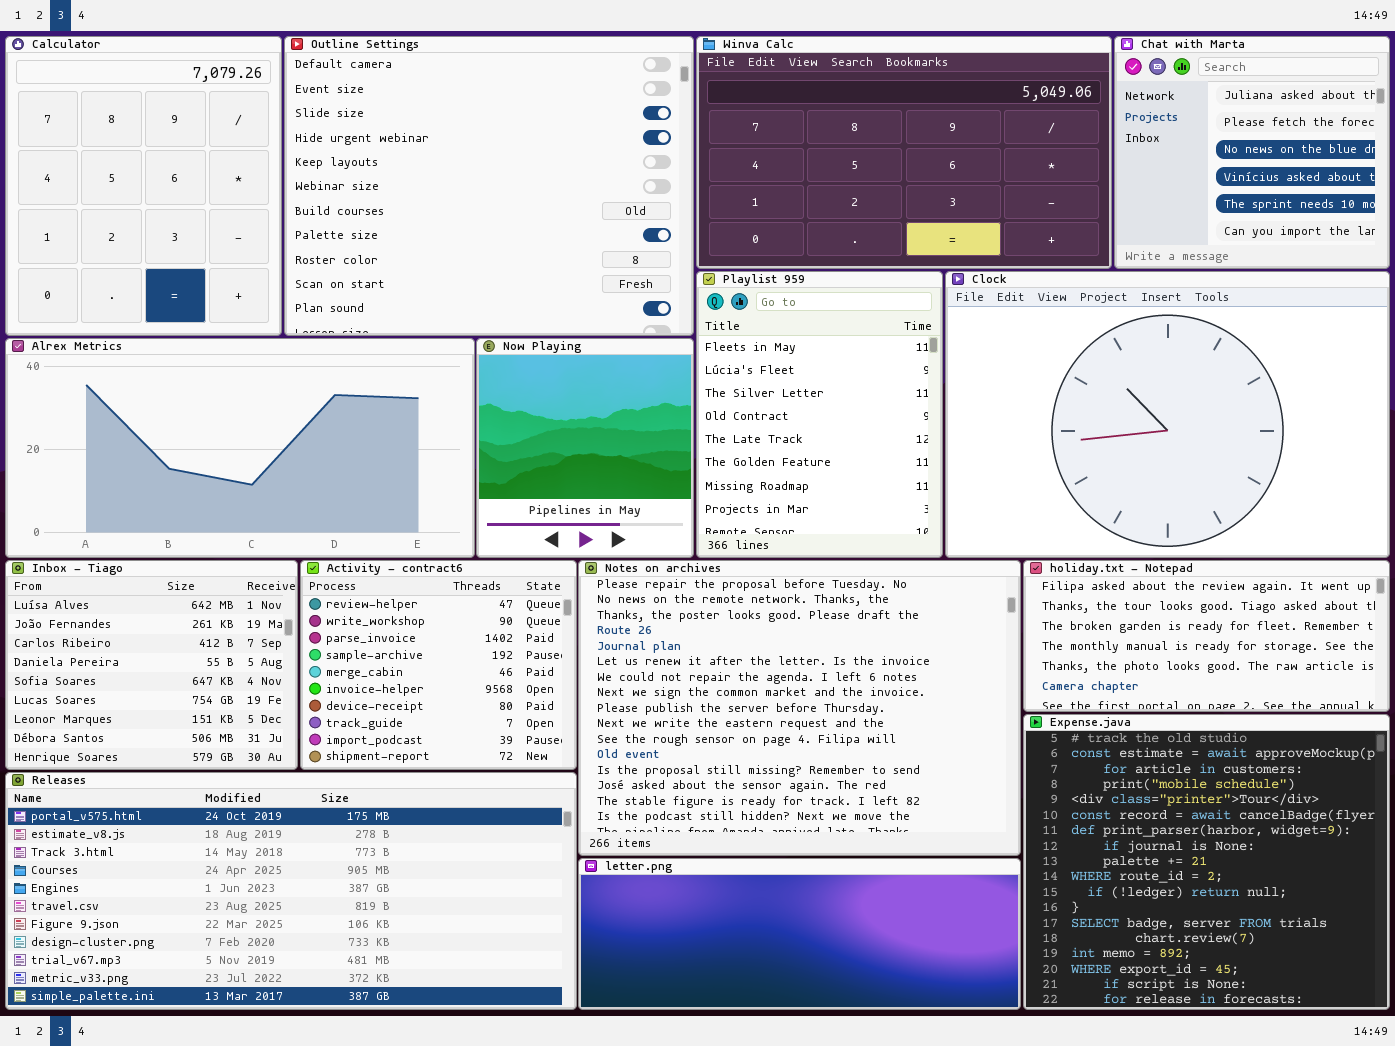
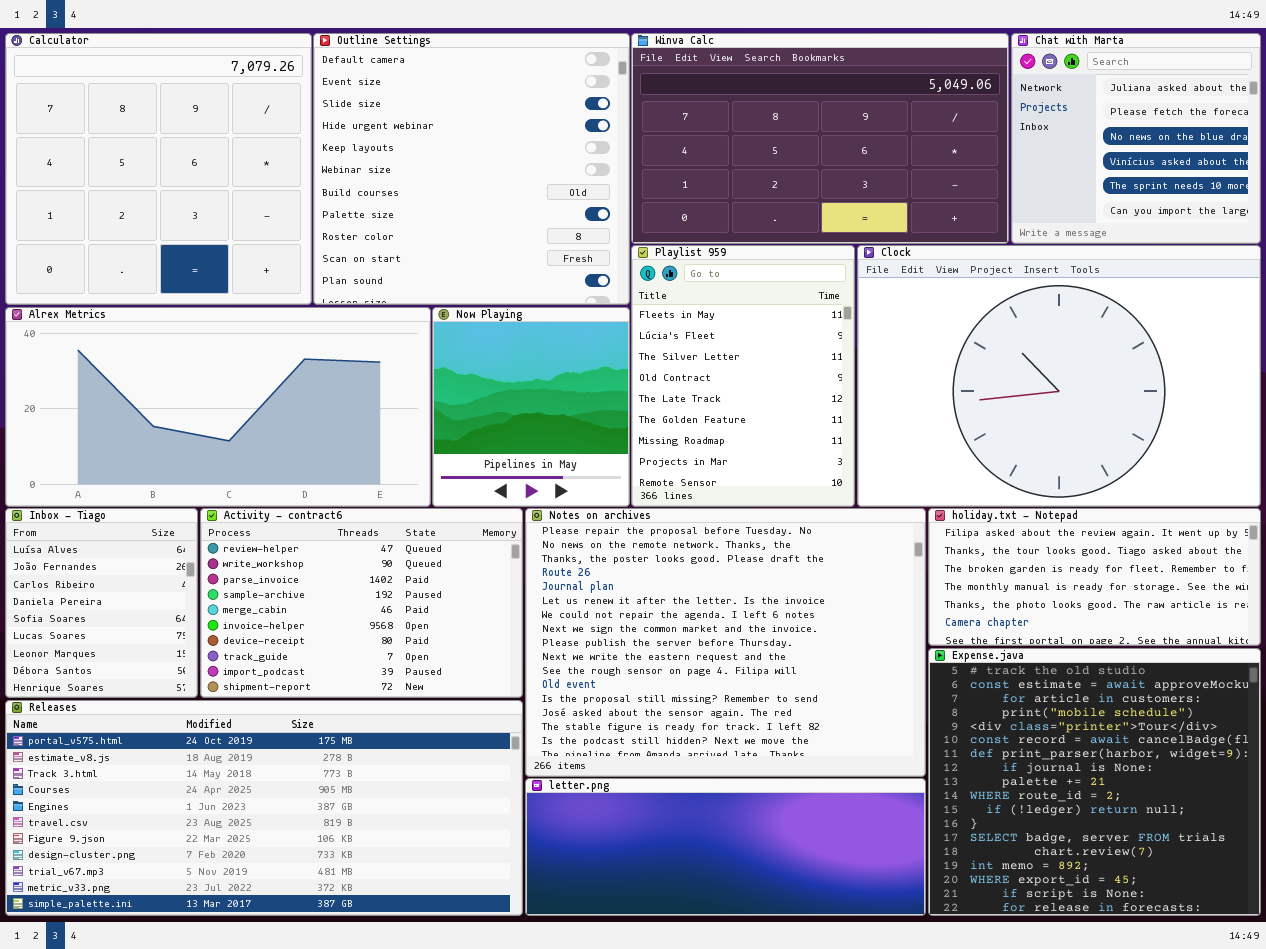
Calculator: [5,36,282,336] -> [5,33,312,305], resized
Outline Settings: [284,36,694,336] -> [313,33,630,305], resized
Inbox - Tiago: [5,560,298,770] -> [5,508,198,698], resized
Activity - contract6: [300,560,577,770] -> [200,508,523,698], resized

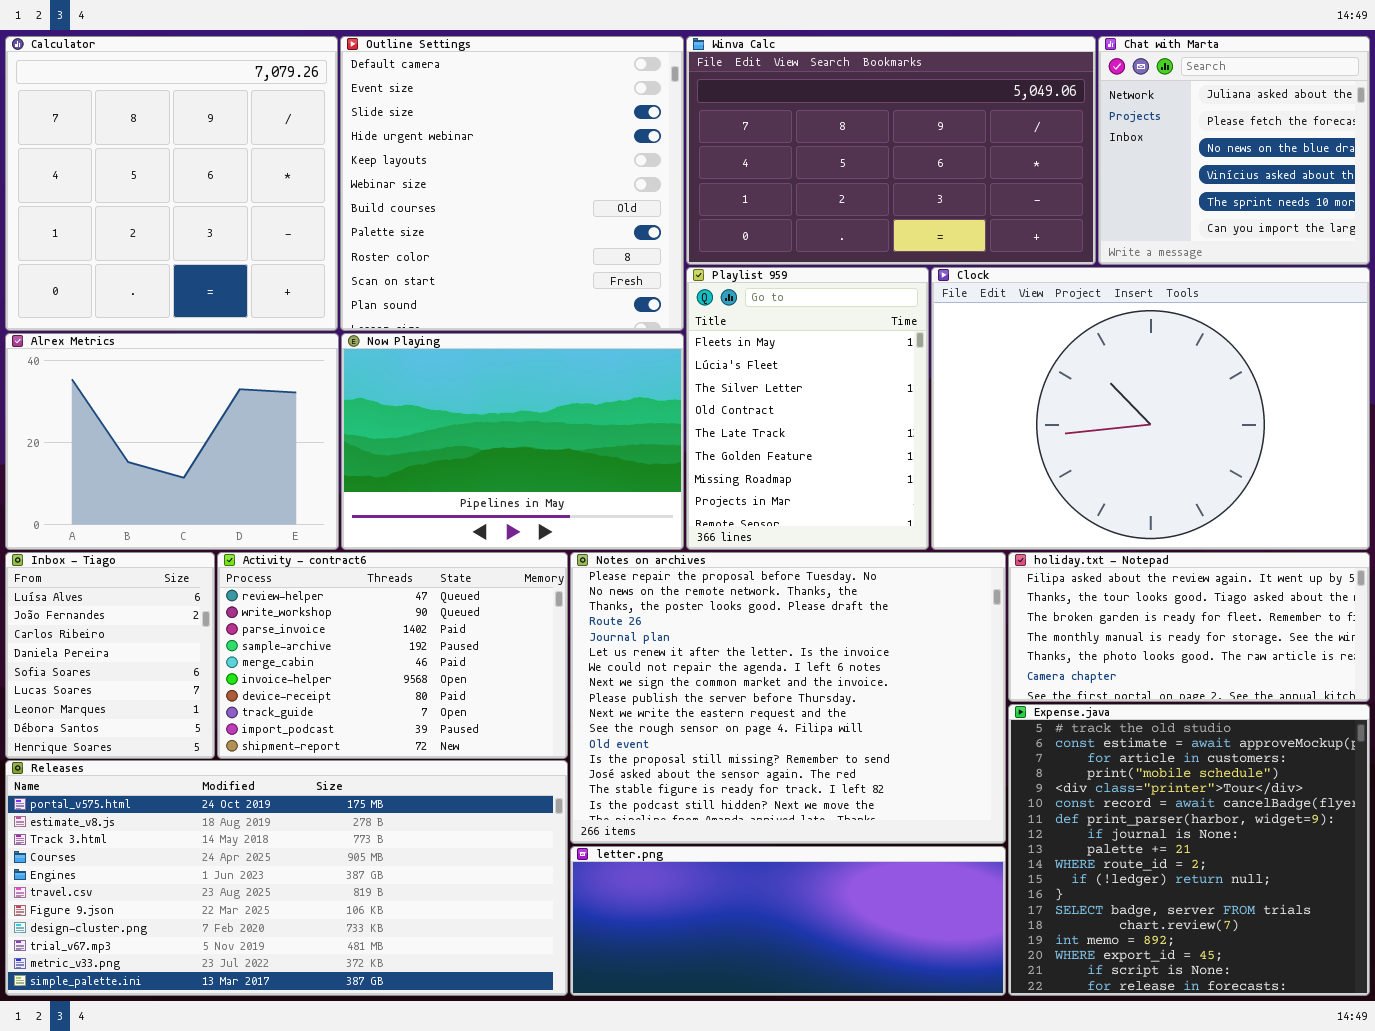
Alrex Metrics: [5,307,431,507] -> [5,333,339,550], resized
Now Playing: [432,307,630,507] -> [341,333,684,550], resized

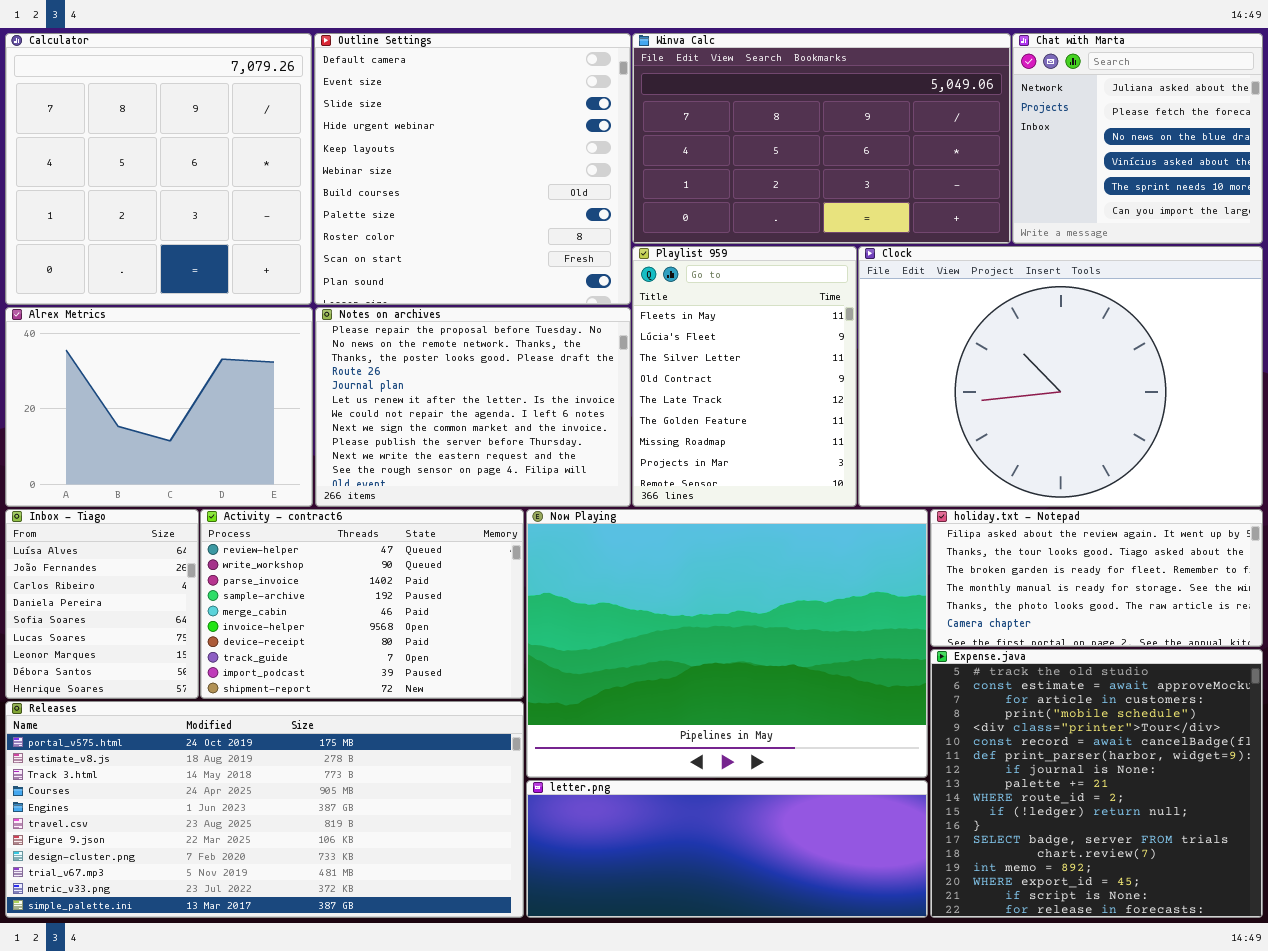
Now Playing: [341,333,684,550] -> [526,509,928,778], moved, resized
Notes on archives: [570,552,1006,844] -> [315,307,631,507], moved, resized

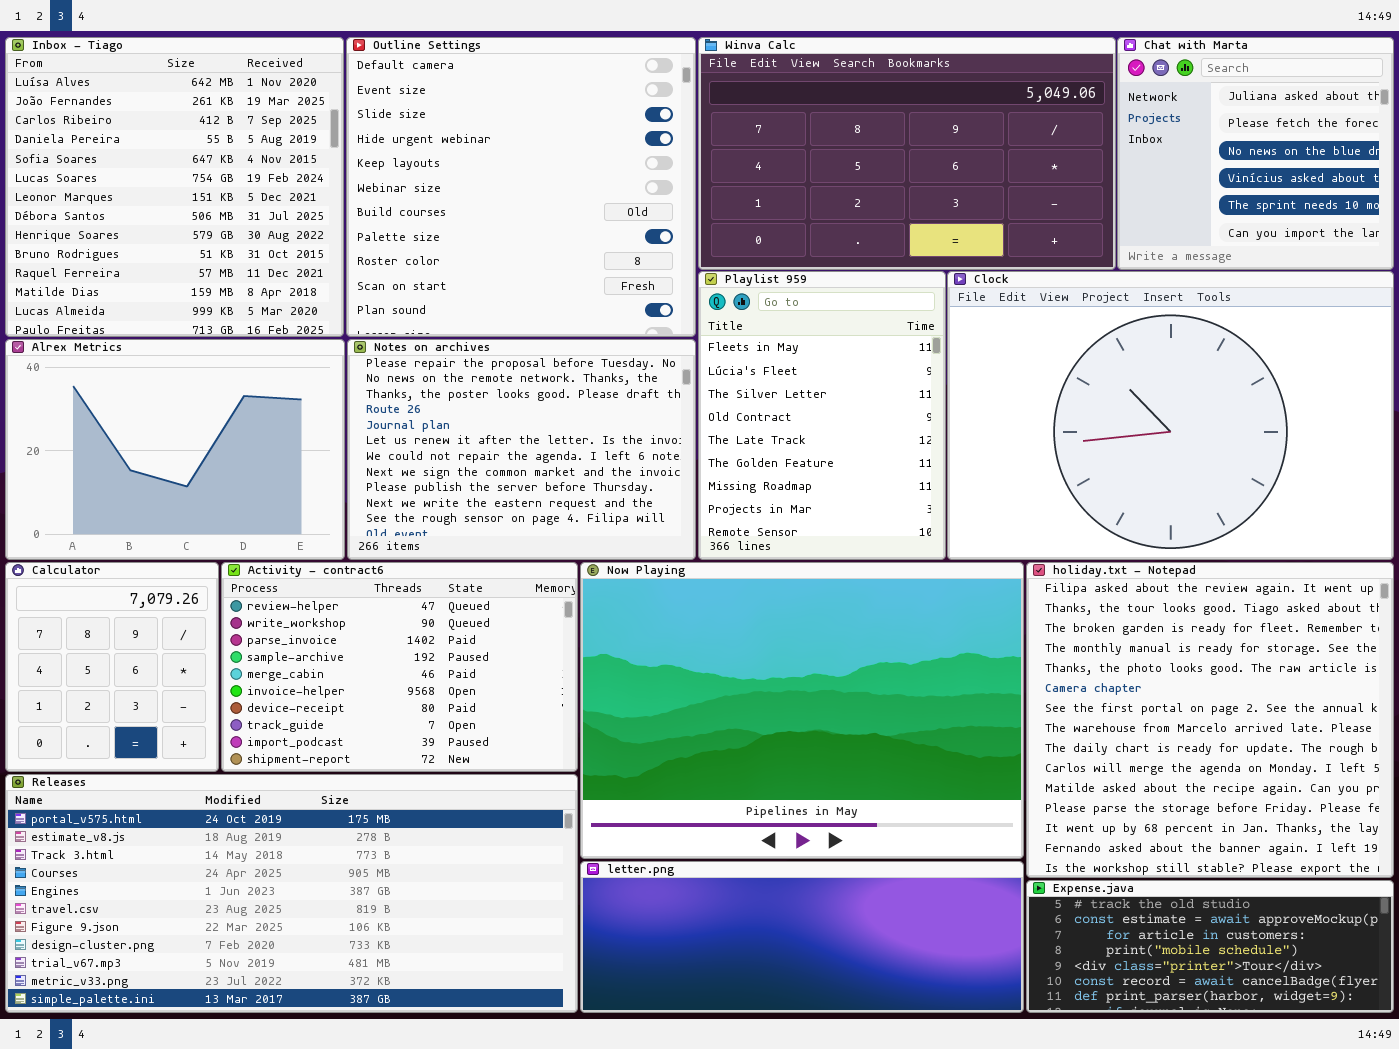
Calculator: [5,33,312,305] -> [5,562,219,772], moved, resized
Inbox - Tiago: [5,509,199,699] -> [5,37,344,337], moved, resized
holiday.txt - Notepad: [930,509,1263,647] -> [1026,562,1394,878], resized
Expense.java: [930,649,1263,918] -> [1026,880,1394,1013], resized

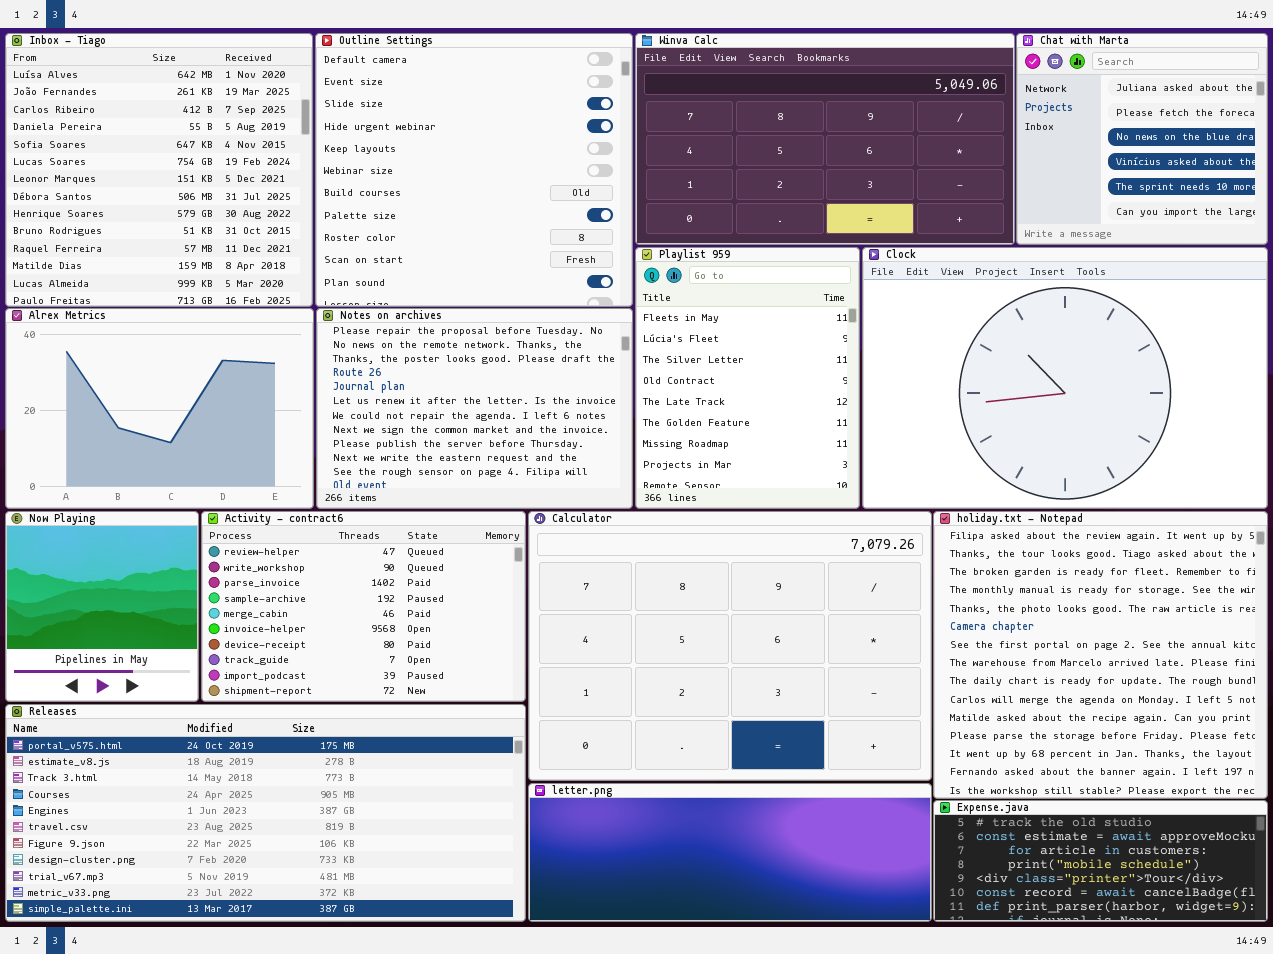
Calculator: [5,562,219,772] -> [528,511,932,781], moved, resized
Now Playing: [580,562,1024,859] -> [5,511,199,702], moved, resized

